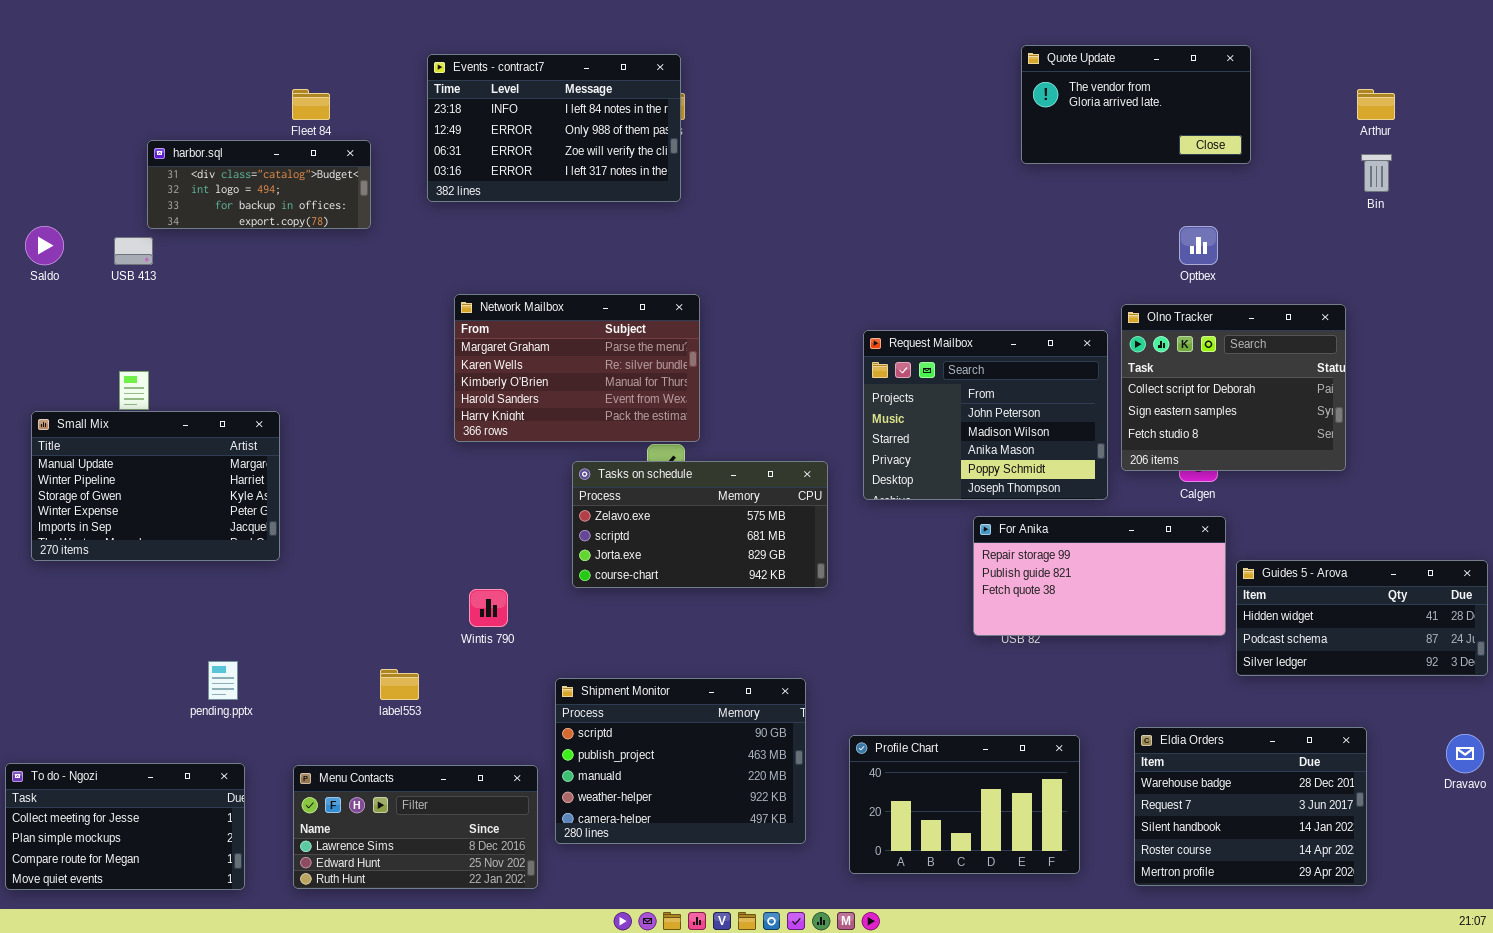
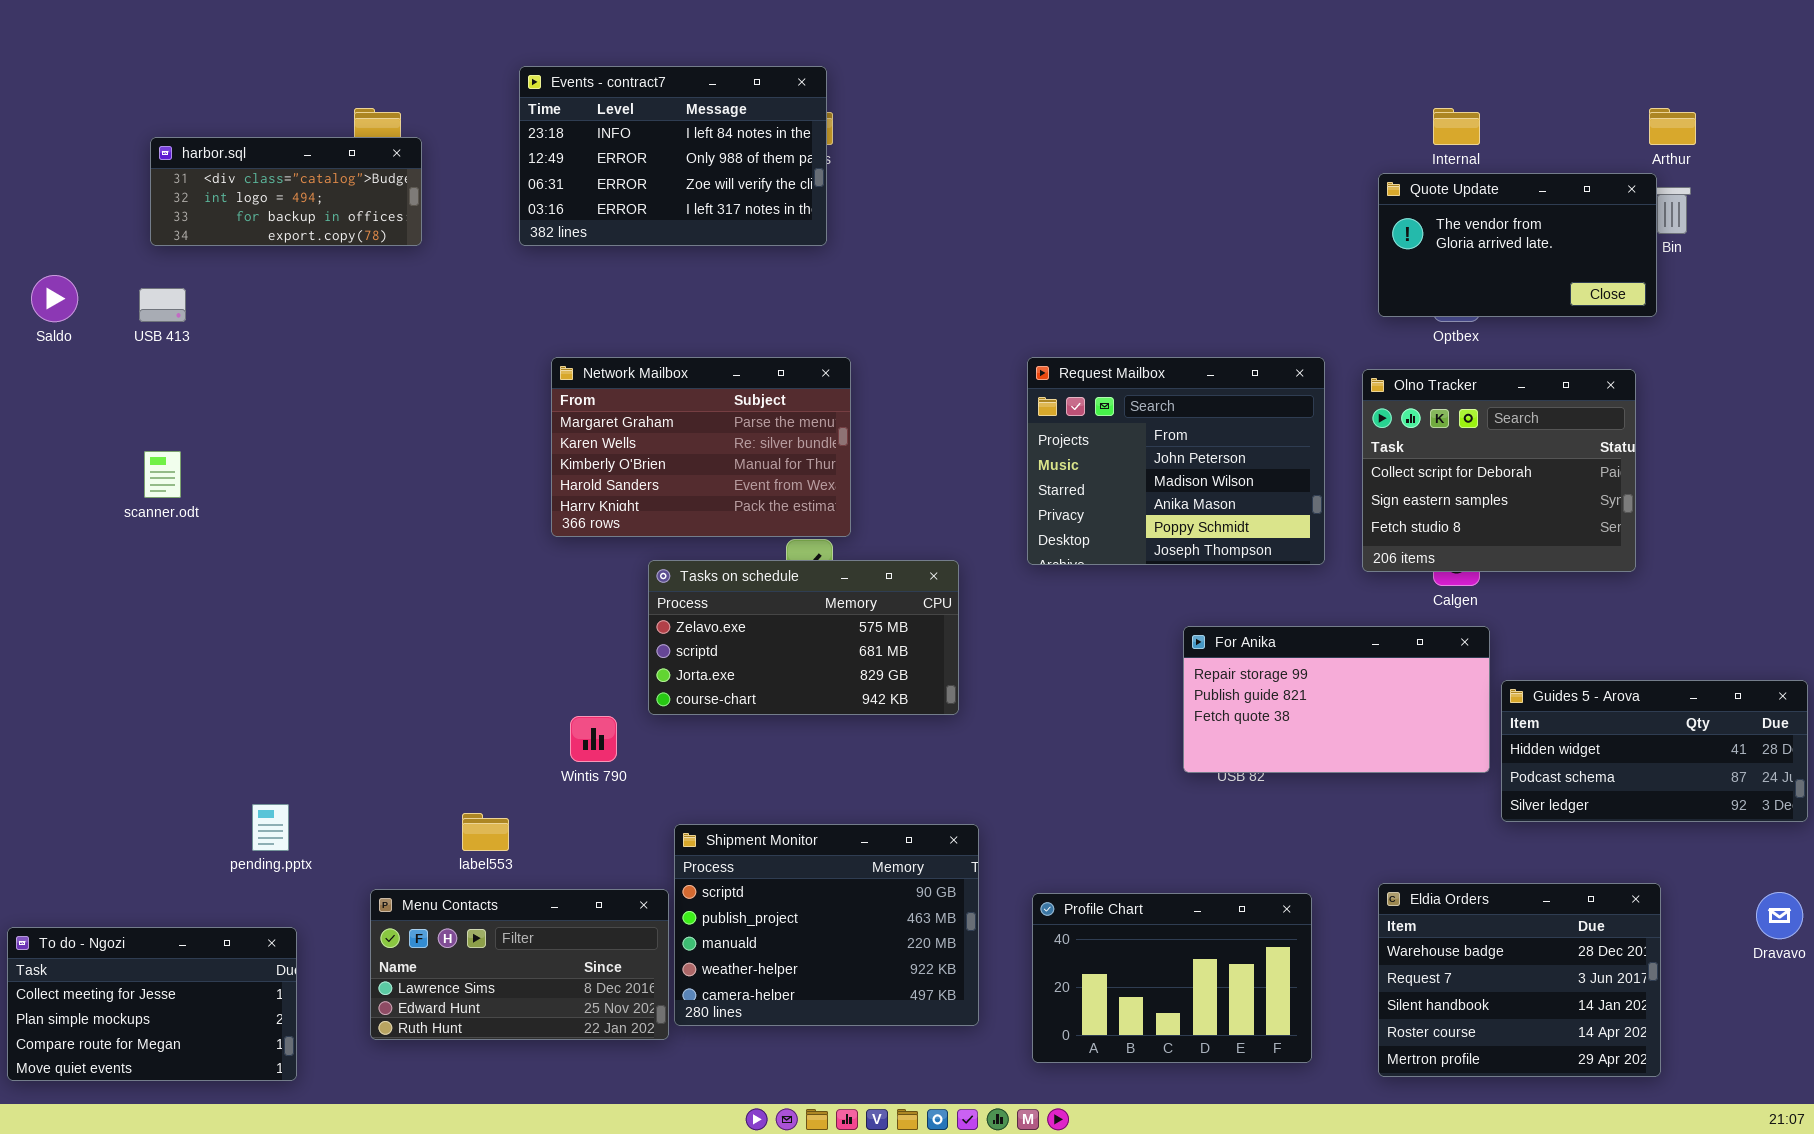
Quote Update: [1021,45,1251,164] -> [1378,173,1657,317], moved
harbor.sql: [147,140,371,229] -> [150,137,422,246], moved
Request Mailbox: [863,330,1108,500] -> [1027,357,1325,565], moved
Small Mix: [31,411,280,561] -> none, closed
Tasks on schedule: [572,461,828,588] -> [648,560,959,715], moved
Menu Contacts: [293,765,538,889] -> [370,889,669,1040], moved

